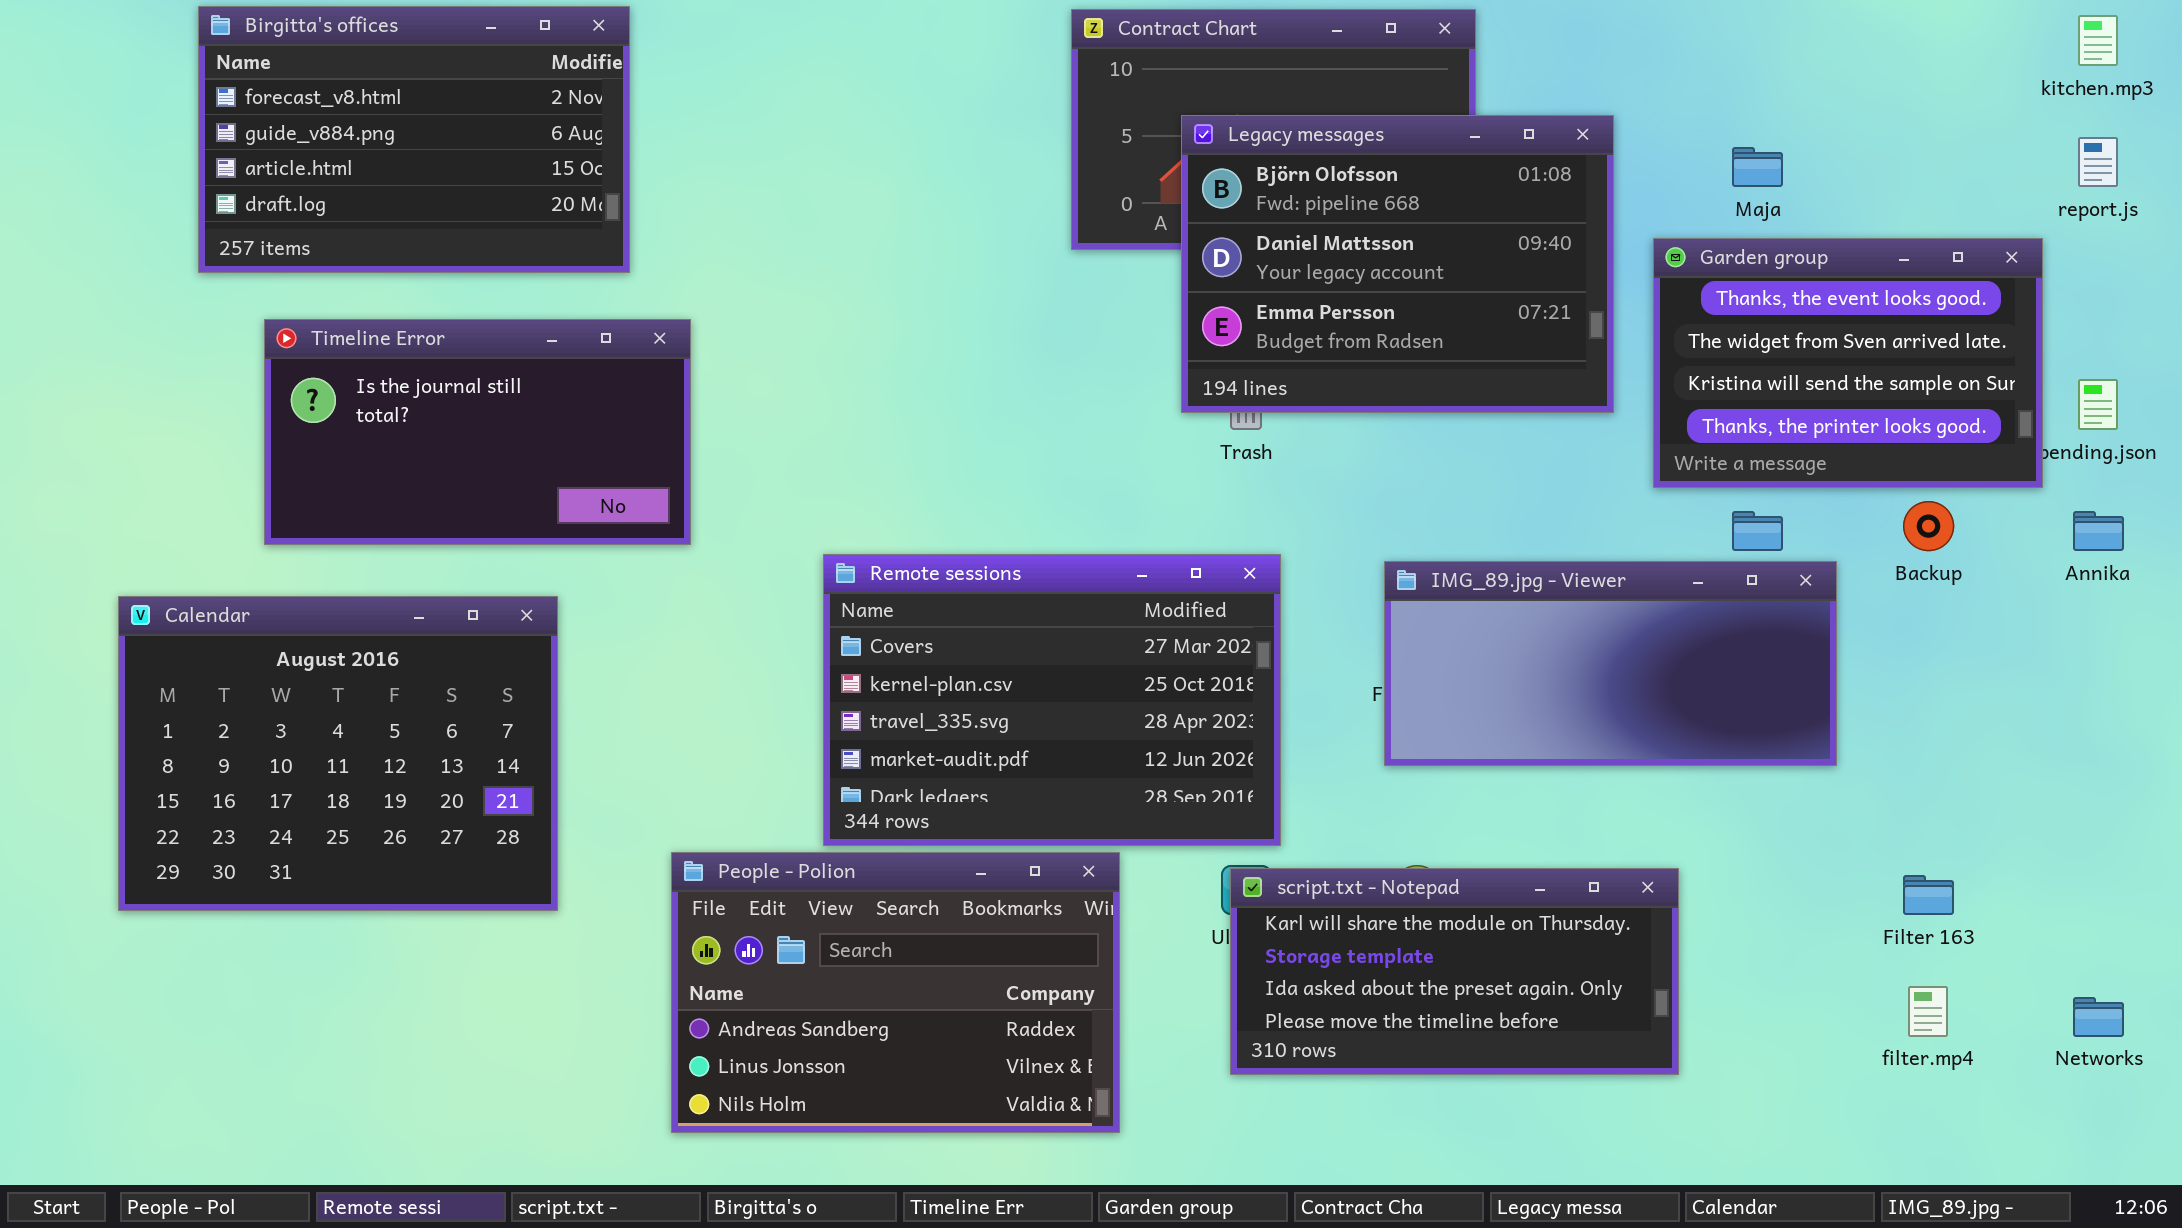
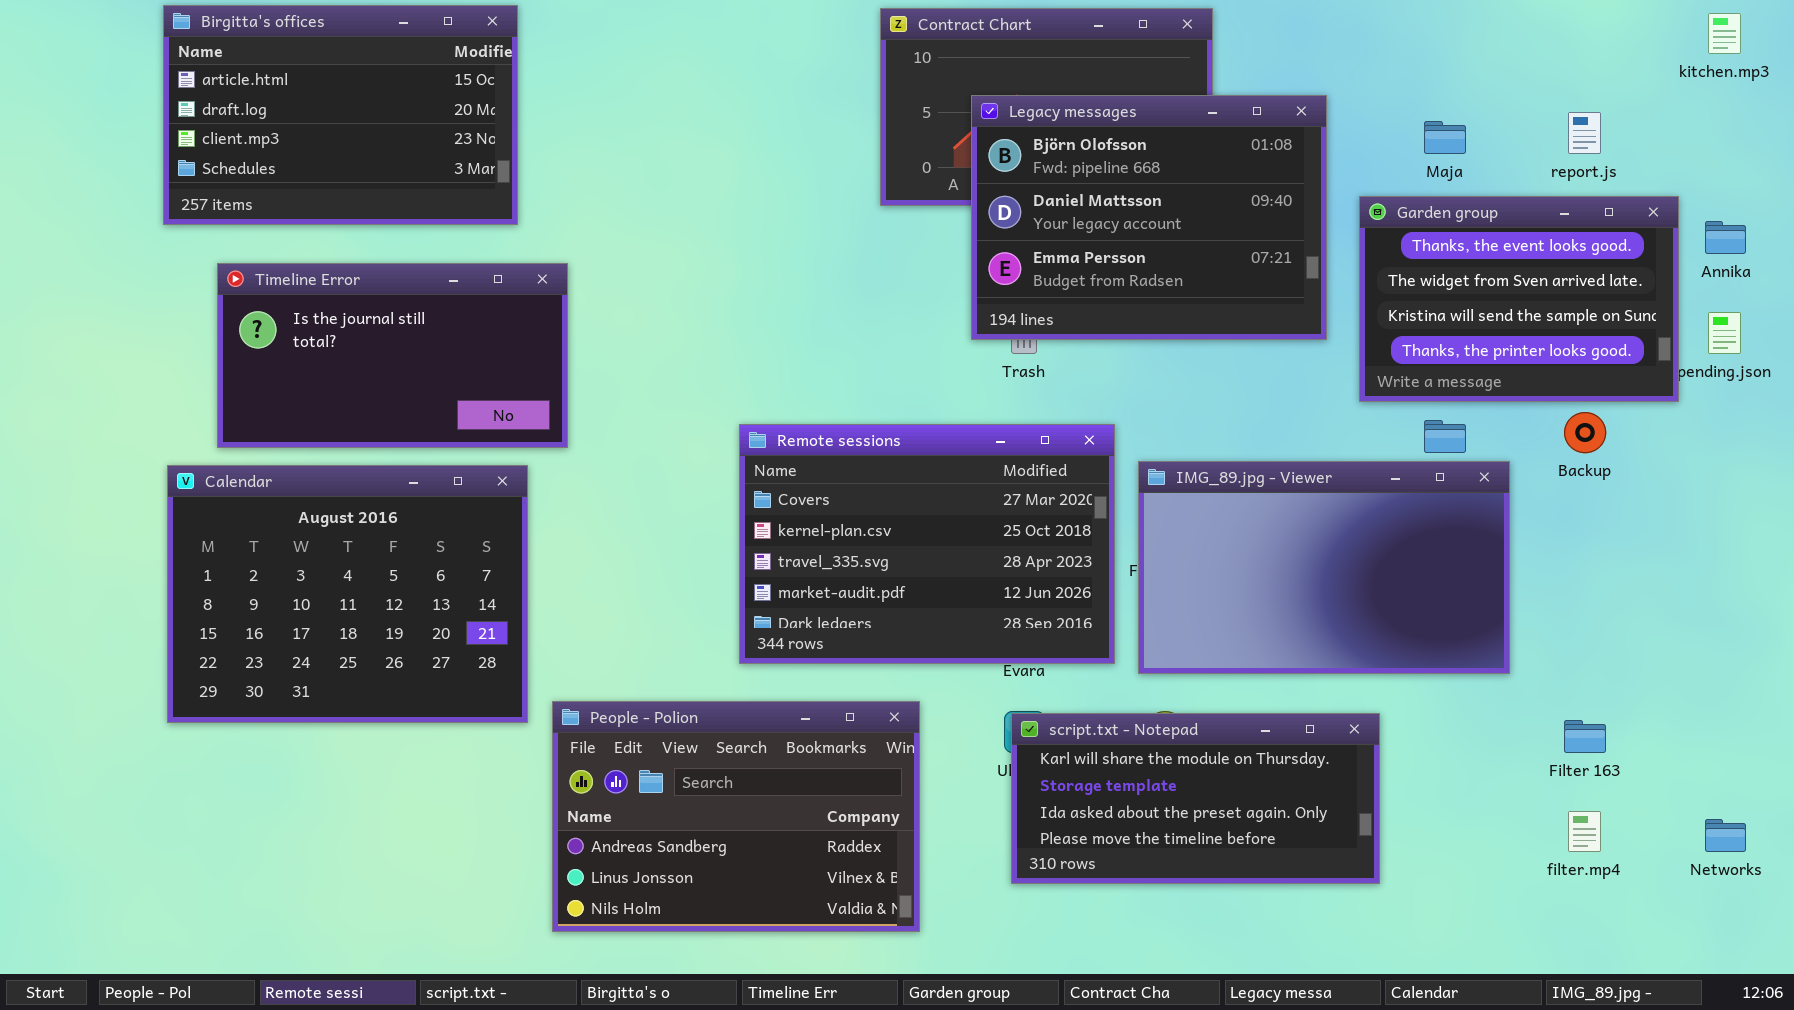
Birgitta's offices: [198,6,630,273] -> [163,5,518,225], scrolled down 2 rows
report.js: [2078,137,2118,187] -> [1568,112,1601,154], moved
Annika: [2073,511,2124,551] -> [1705,221,1746,254], moved
Remote sessions: [823,554,1281,846] -> [739,424,1115,664], moved
IMG_89.jpg - Viewer: [1384,561,1837,766] -> [1138,461,1510,674], resized
Calendar: [118,596,558,911] -> [167,465,528,723], moved

